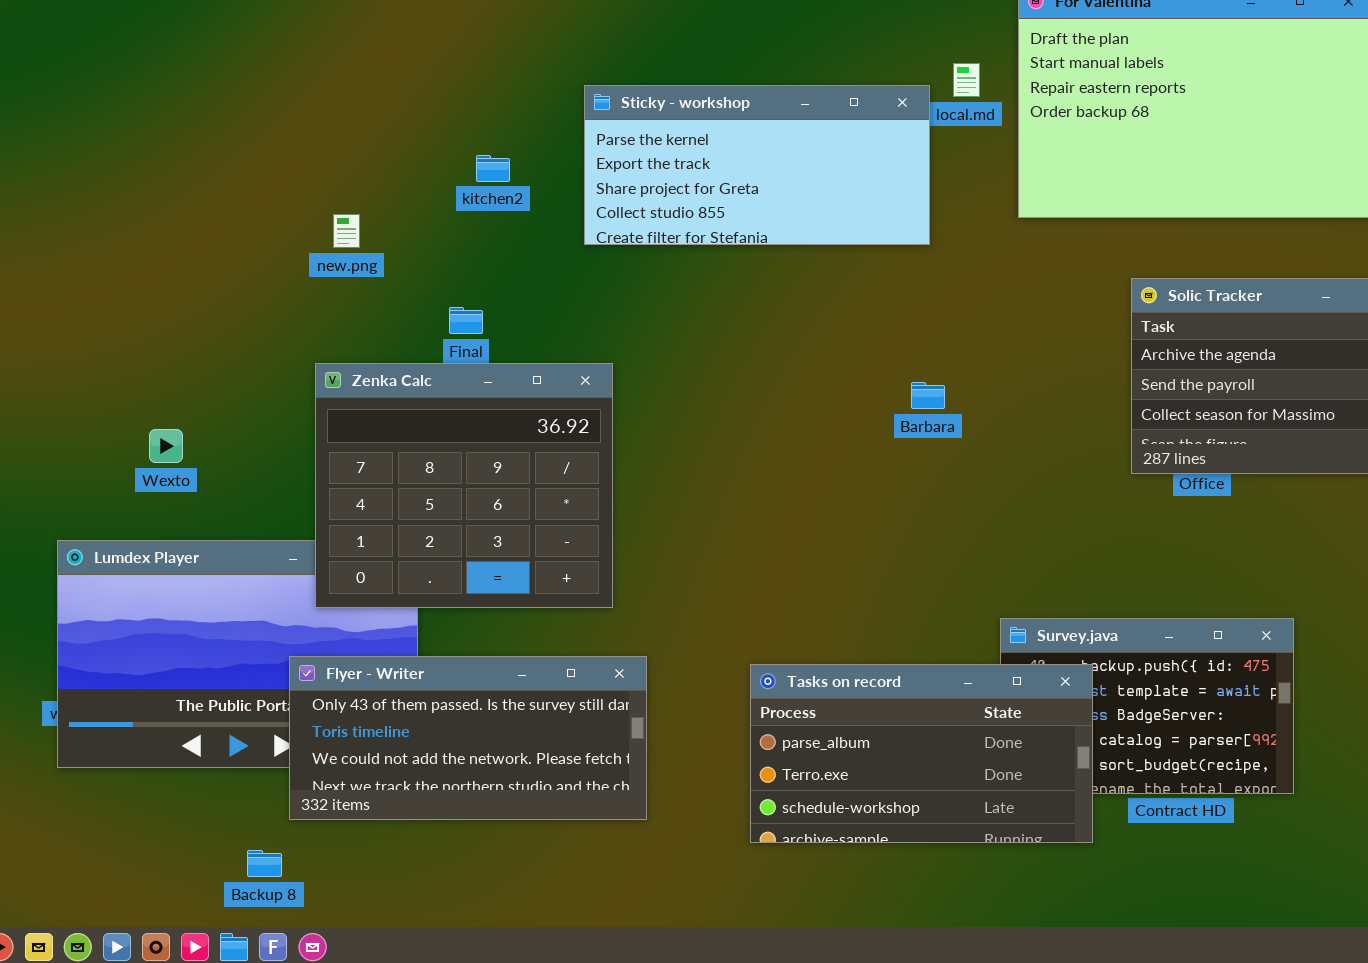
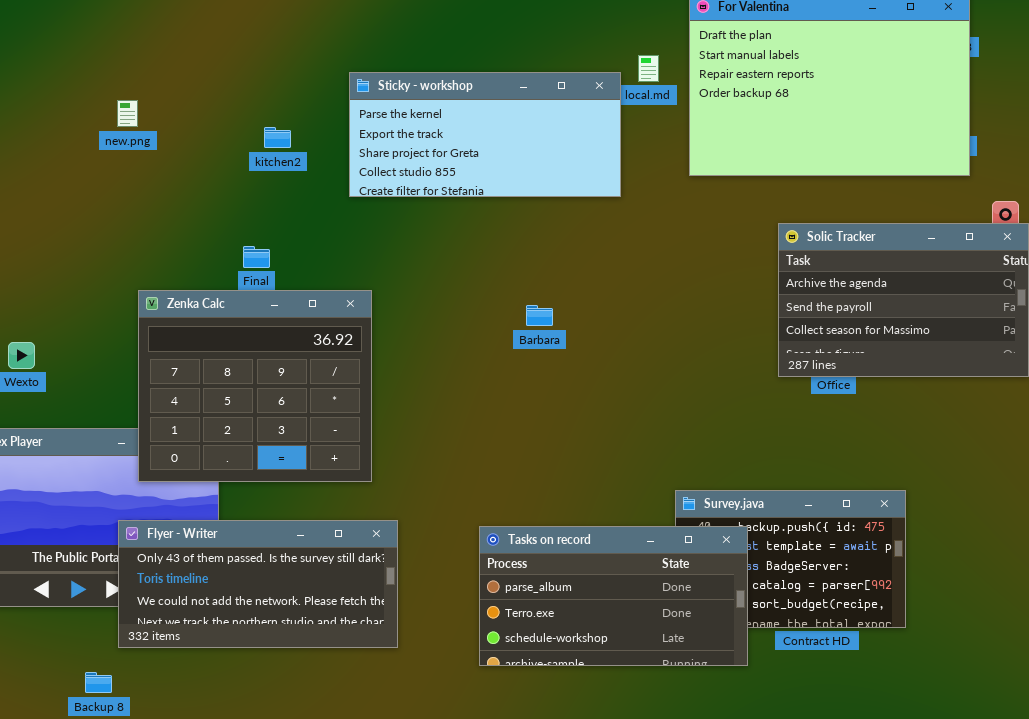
new.png: [333,214,360,248] -> [117,100,138,127], moved
Barbara: [911,382,945,409] -> [526,305,553,326], moved

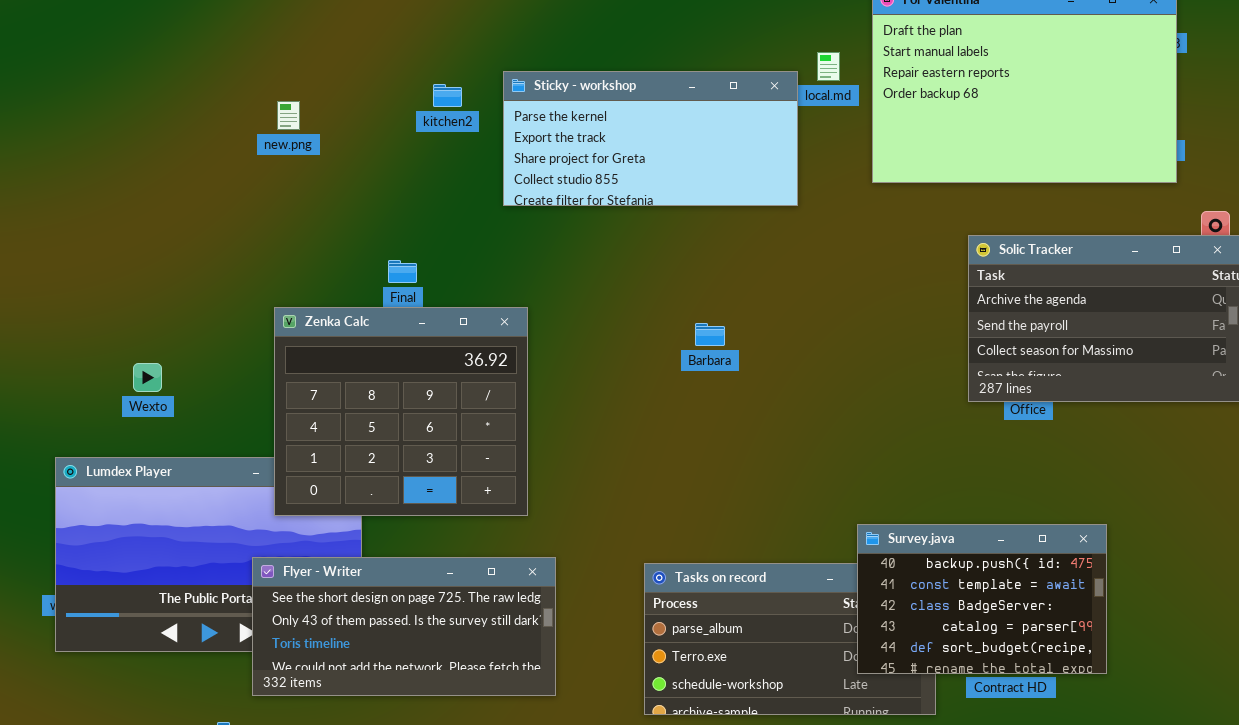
new.png: [117,100,138,127] -> [277,101,300,130], moved
kitchen2: [264,127,291,148] -> [433,84,462,107], moved
Survey.java: [675,490,906,628] -> [857,524,1107,674], raised
Flyer - Writer: [118,520,398,648] -> [252,557,556,696], scrolled up 1 row

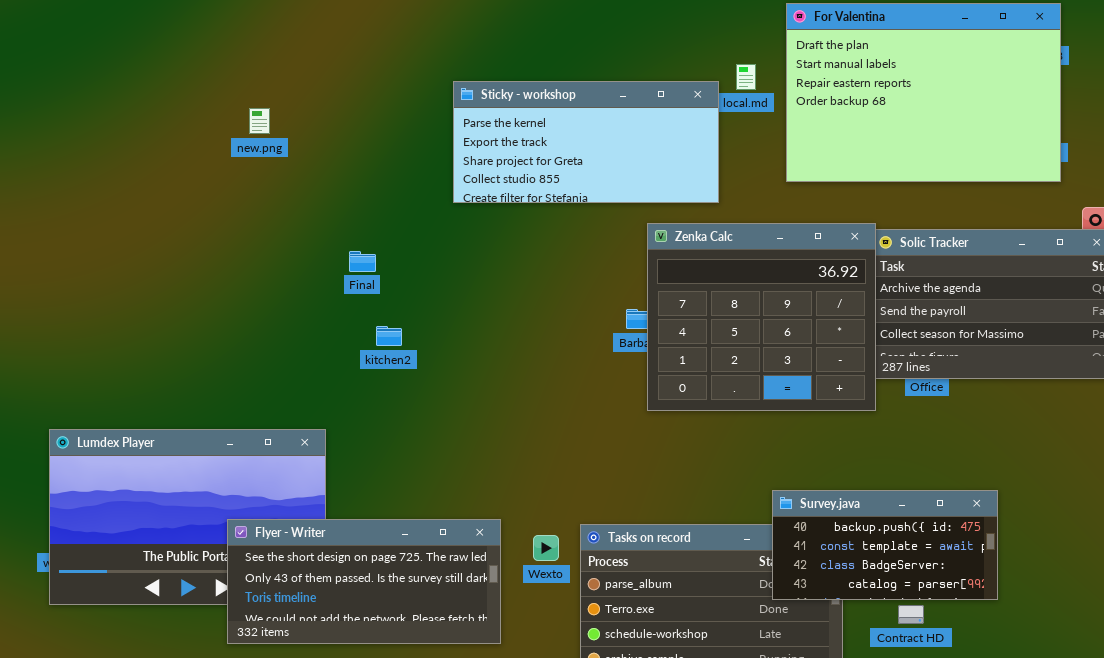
kitchen2: [433,84,462,107] -> [376,326,402,346], moved
Zenka Calc: [274,307,528,516] -> [647,223,876,411], moved
Wexto: [133,363,162,392] -> [533,535,559,561], moved
Survey.java: [857,524,1107,674] -> [772,490,998,600], resized

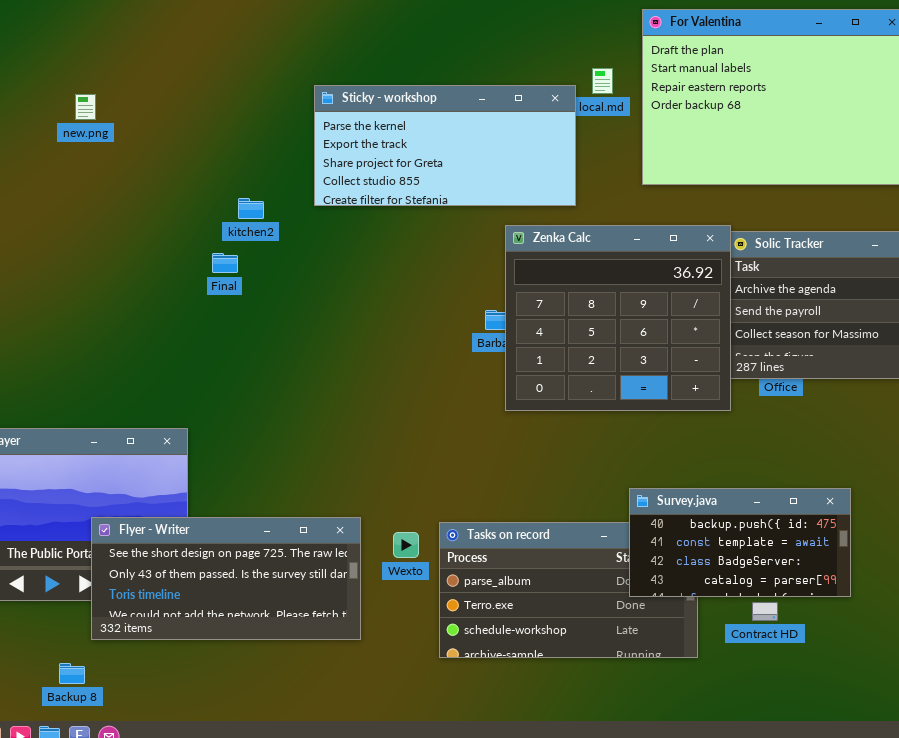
new.png: [249,108,270,134] -> [75,94,96,120], moved
kitchen2: [376,326,402,346] -> [238,198,264,219], moved

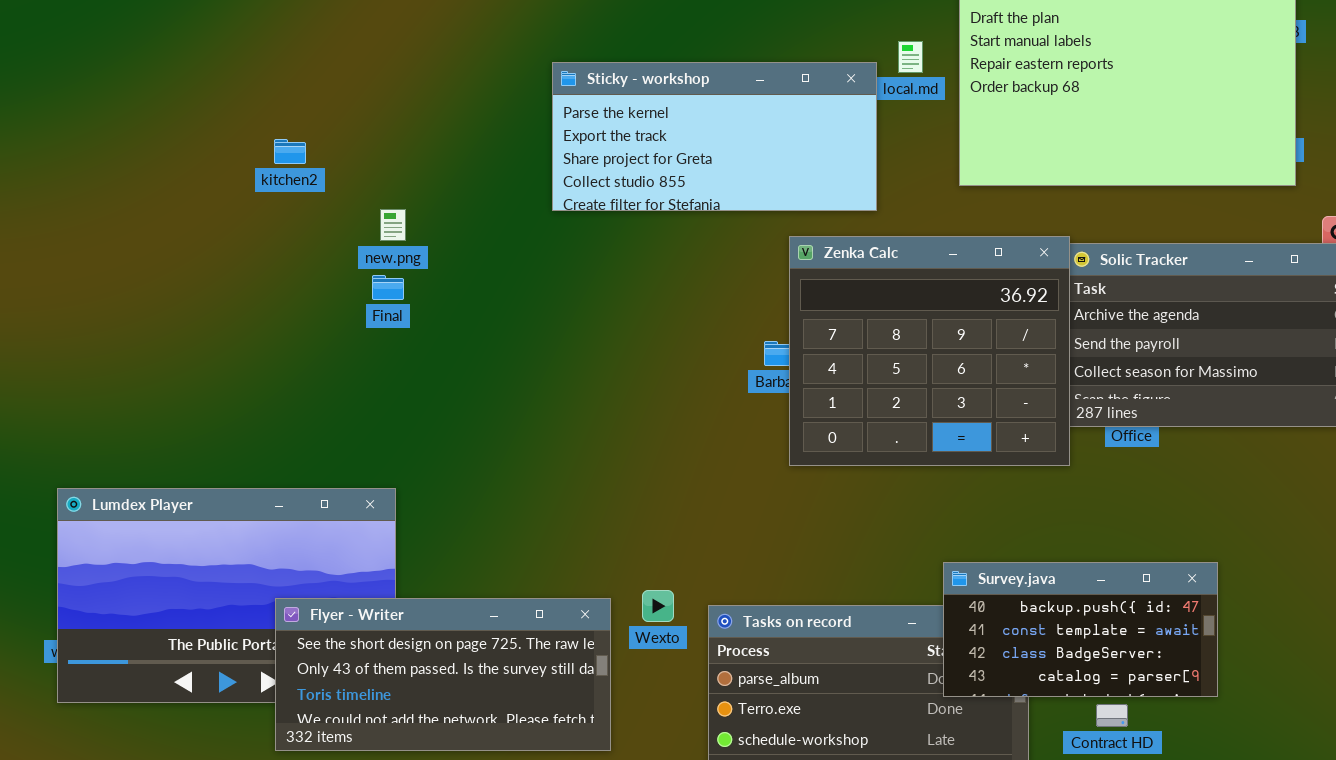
new.png: [75,94,96,120] -> [380,209,406,241], moved
kitchen2: [238,198,264,219] -> [274,139,306,164], moved
Final: [212,253,238,273] -> [372,275,404,300], moved
Wexto: [393,532,419,558] -> [642,590,674,622], moved

